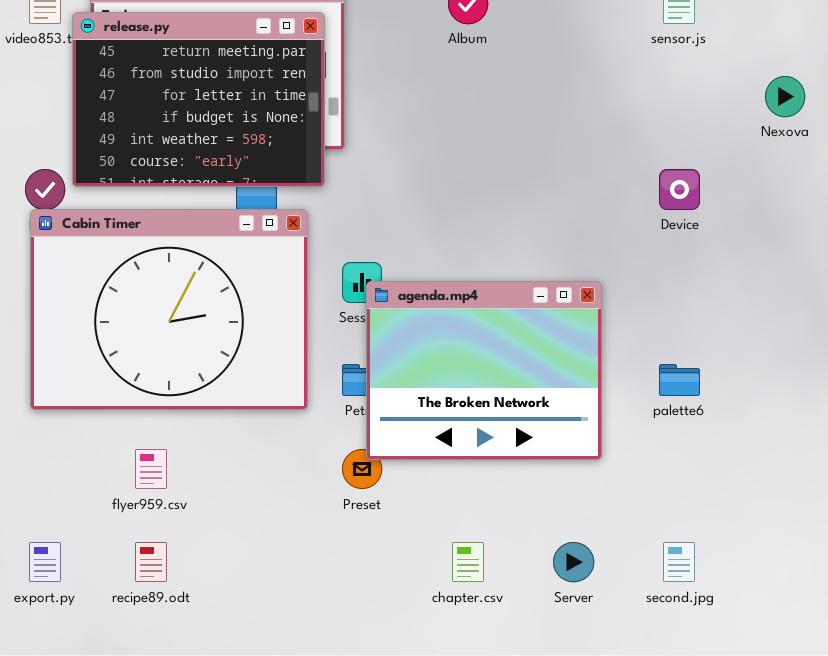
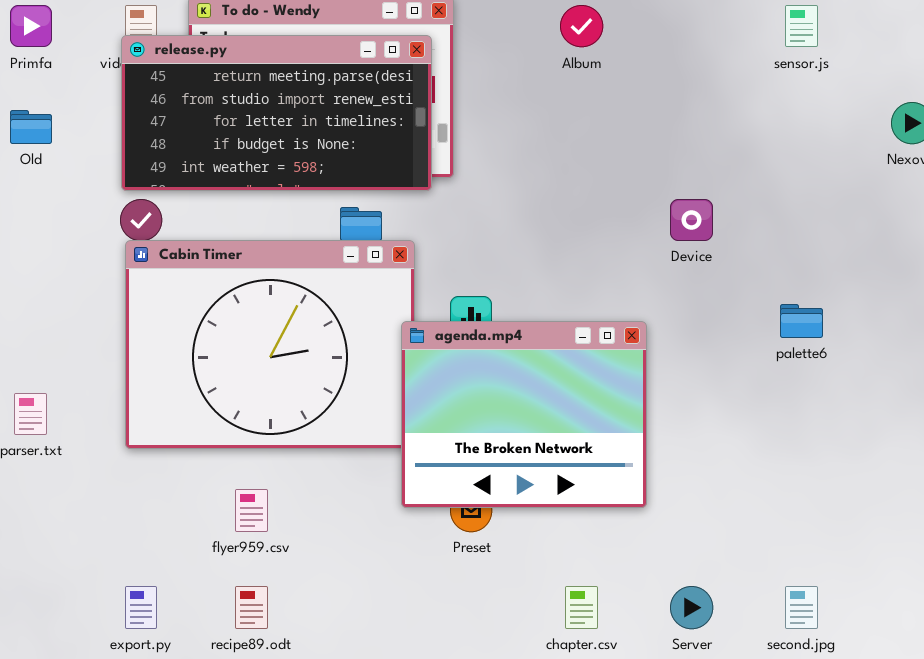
release.py: [72,12,325,187] -> [121,35,432,191], resized
Device: [659,169,700,210] -> [670,199,713,241], moved
agenda.mp4: [366,281,602,460] -> [401,321,647,508], moved
palette6: [659,364,700,396] -> [780,304,823,338], moved

